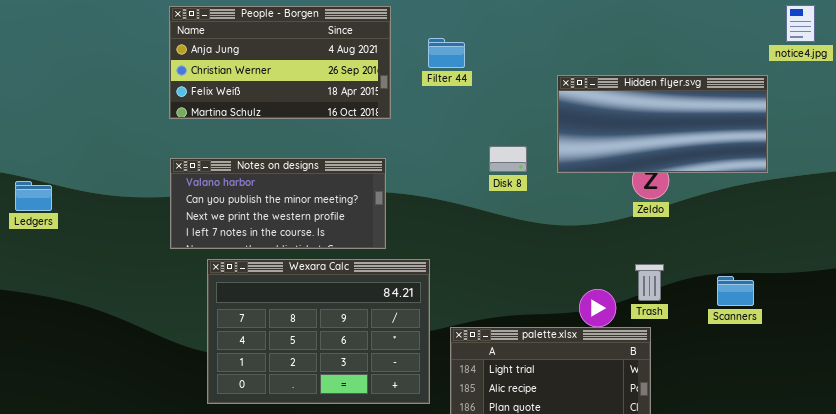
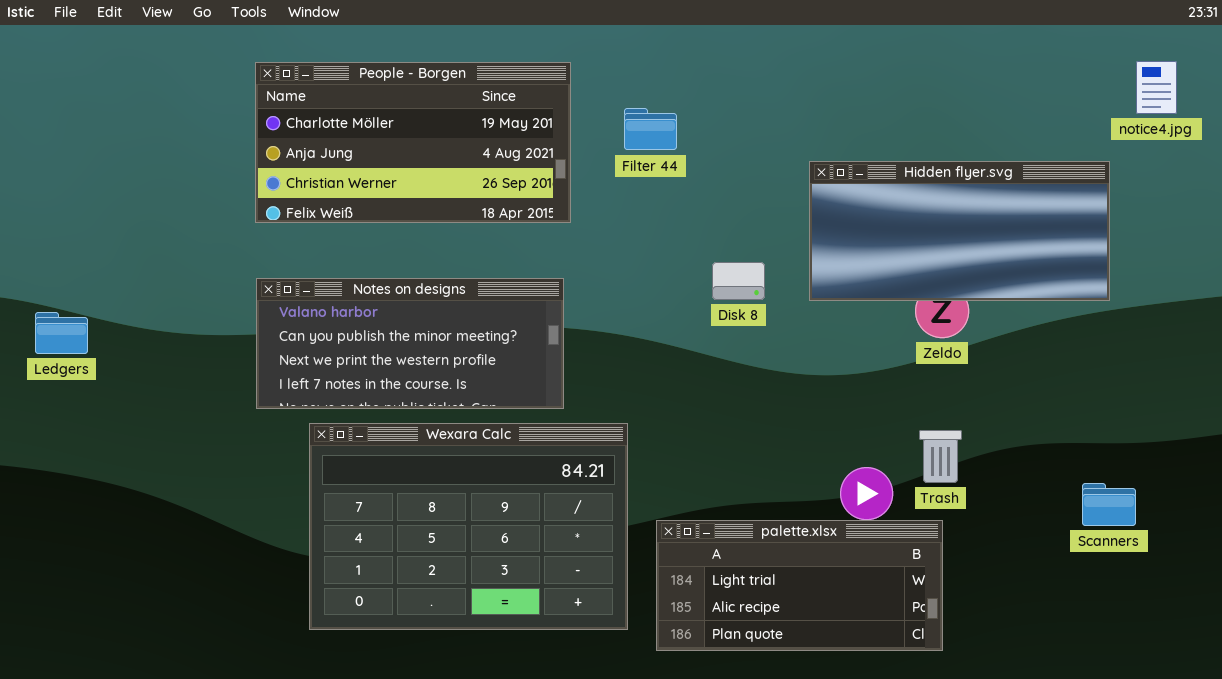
People - Borgen: [169,6,391,119] -> [255,62,571,223], scrolled up 1 row
Scanners: [717,276,754,306] -> [1082,483,1136,526], moved

